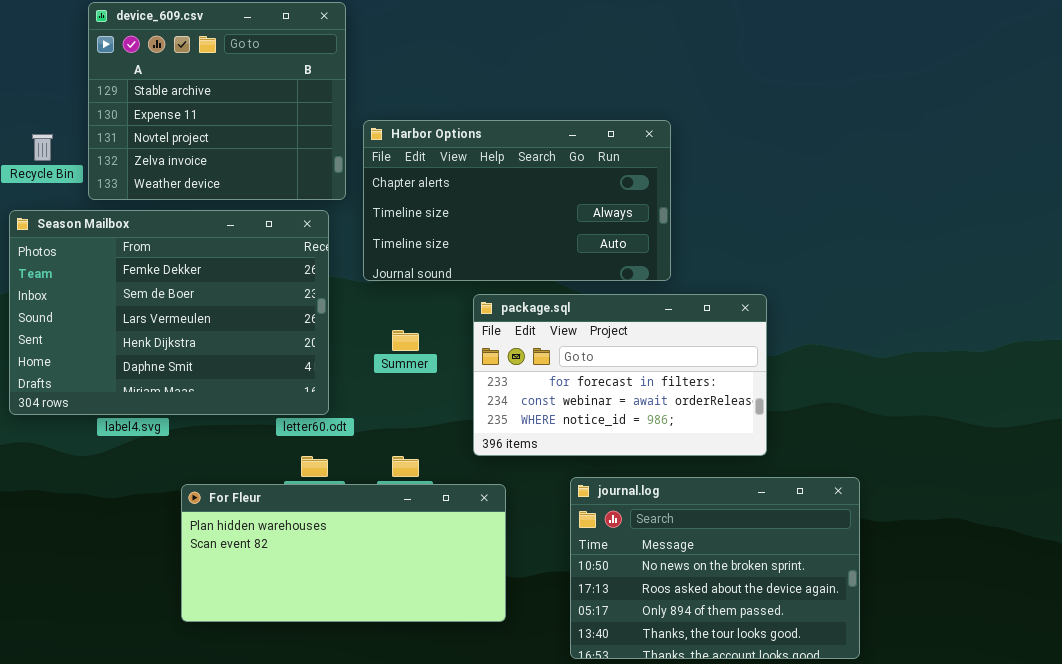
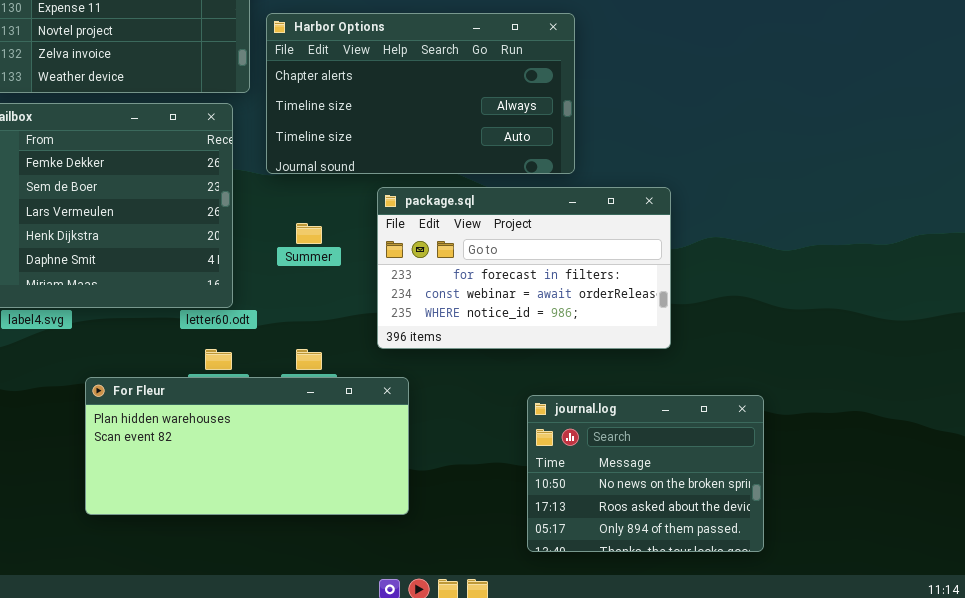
journal.log: [570,477,860,659] -> [527,395,764,552], resized

